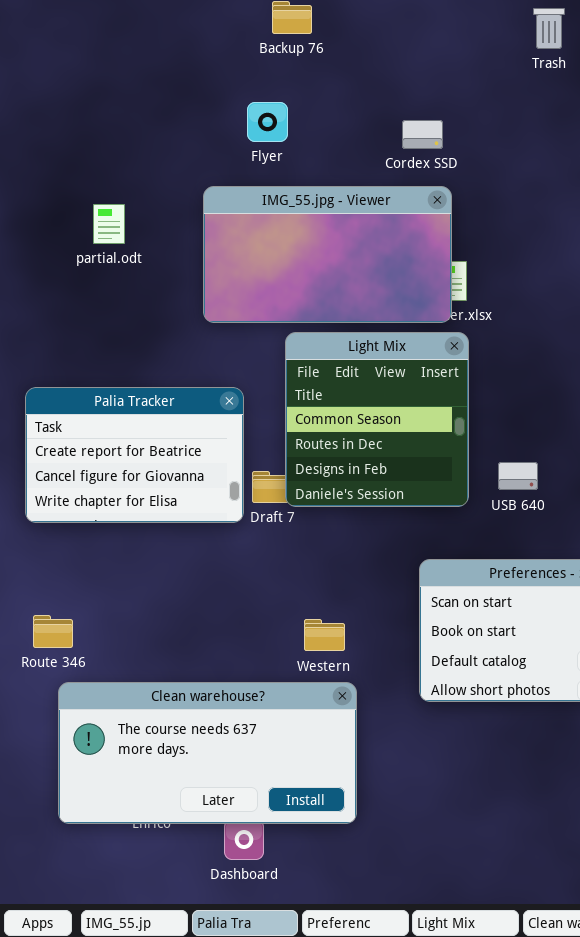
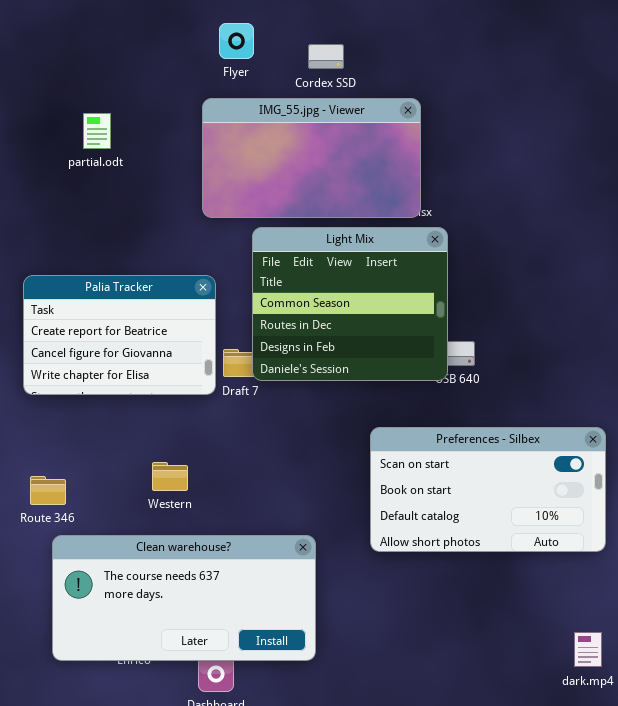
Cordex SSD: [402,120,443,149] -> [308,44,344,69], moved
IMG_55.jpg - Viewer: [203,186,452,323] -> [202,98,421,218], moved
Light Mix: [285,332,469,507] -> [252,227,448,381], resized
Western: [304,619,345,651] -> [152,462,188,491], moved

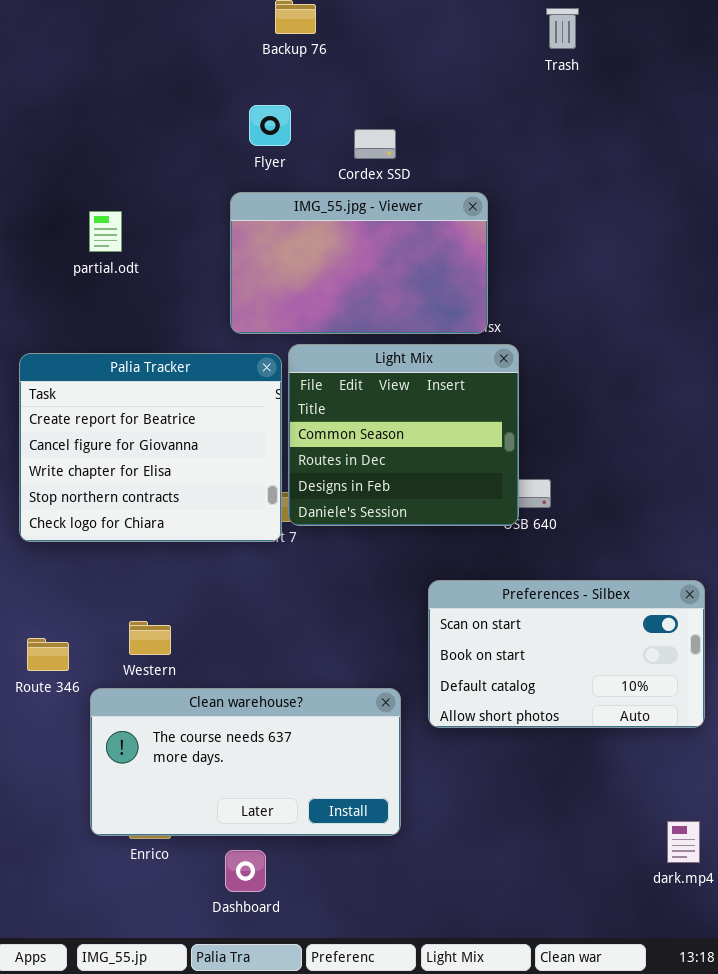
Palia Tracker: [23,275,216,395] -> [19,353,282,542], resized
Western: [152,462,188,491] -> [129,621,171,655], moved
Clean warehouse?: [52,535,316,661] -> [90,688,401,836], moved

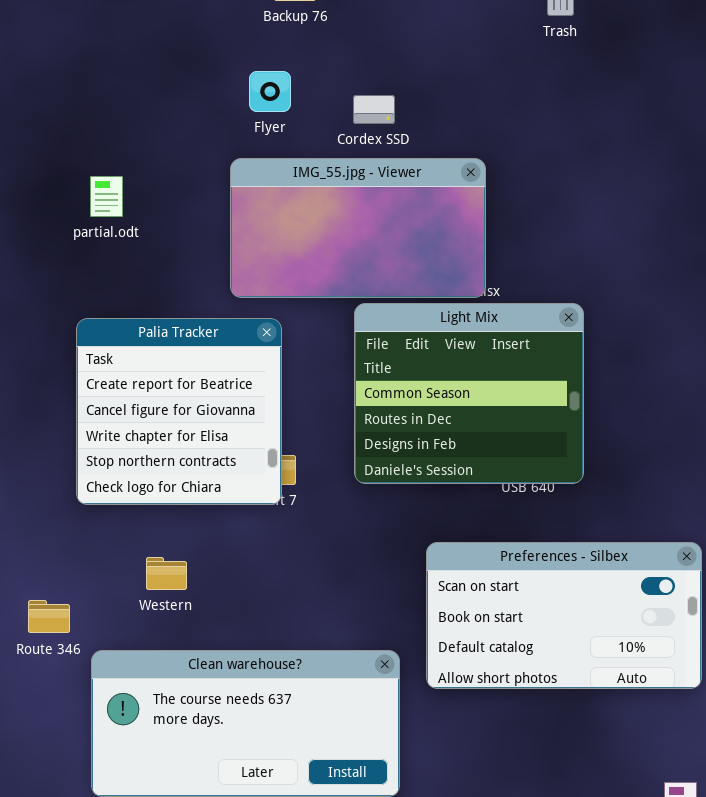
Light Mix: [288,344,519,526] -> [354,303,584,484], moved
Palia Tracker: [19,353,282,542] -> [76,318,282,505], resized
Western: [129,621,171,655] -> [146,557,187,590], moved

